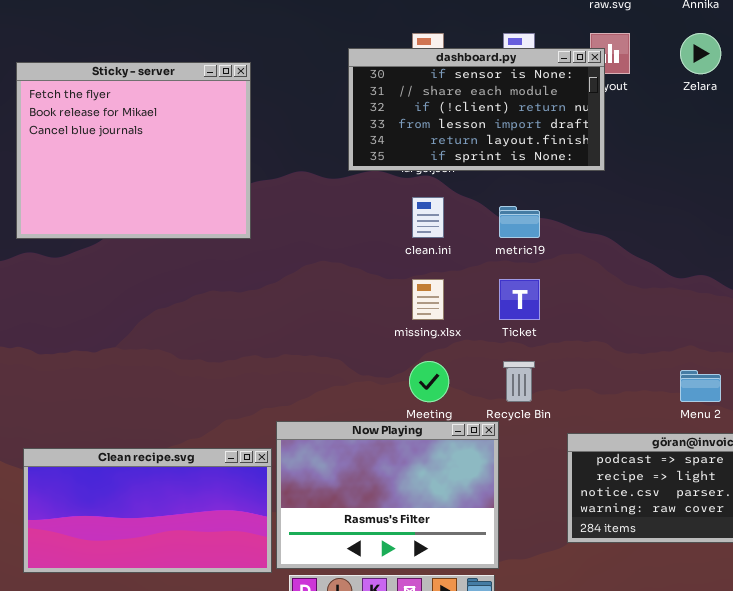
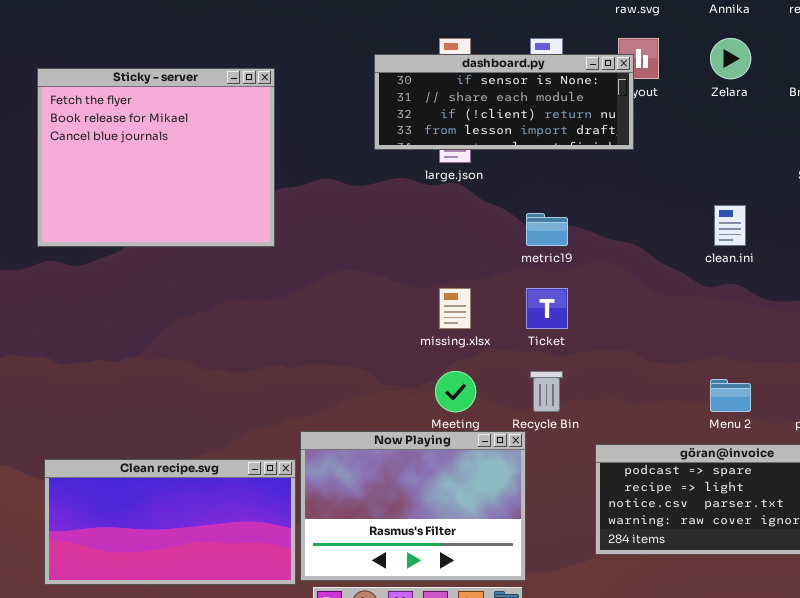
dashboard.py: [348,48,605,171] -> [374,54,634,150], resized
clean.ini: [412,197,444,238] -> [714,205,746,246], moved

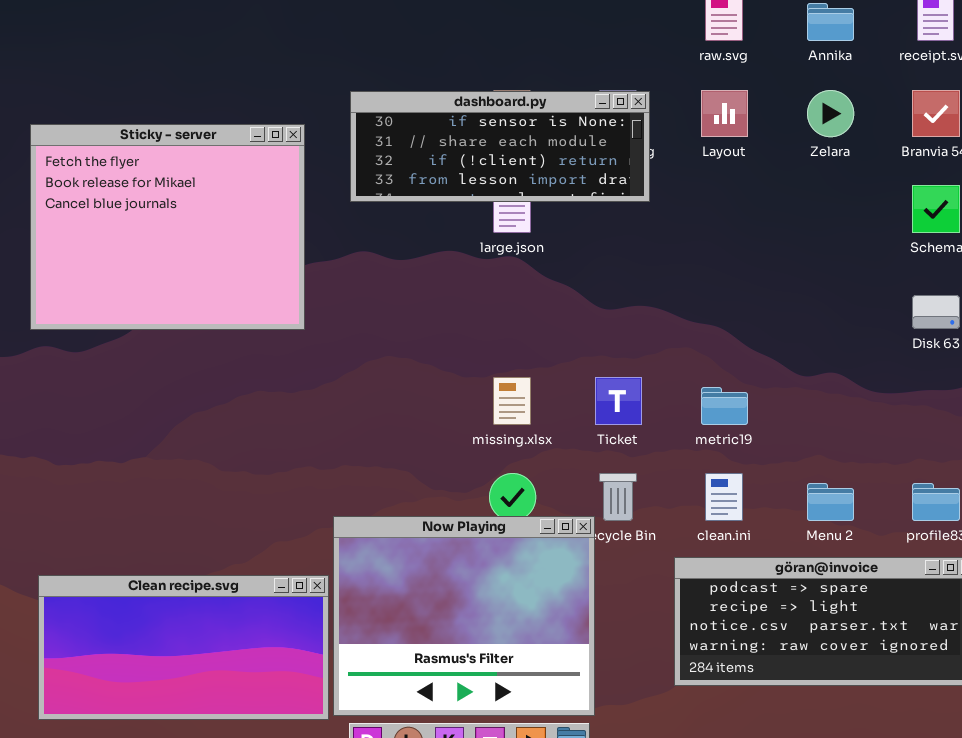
dashboard.py: [374,54,634,150] -> [350,91,650,202], moved
clean.ini: [714,205,746,246] -> [705,473,743,521], moved
metric19: [526,213,568,246] -> [701,387,748,425], moved
Now Playing: [300,431,526,581] -> [333,516,595,716], resized

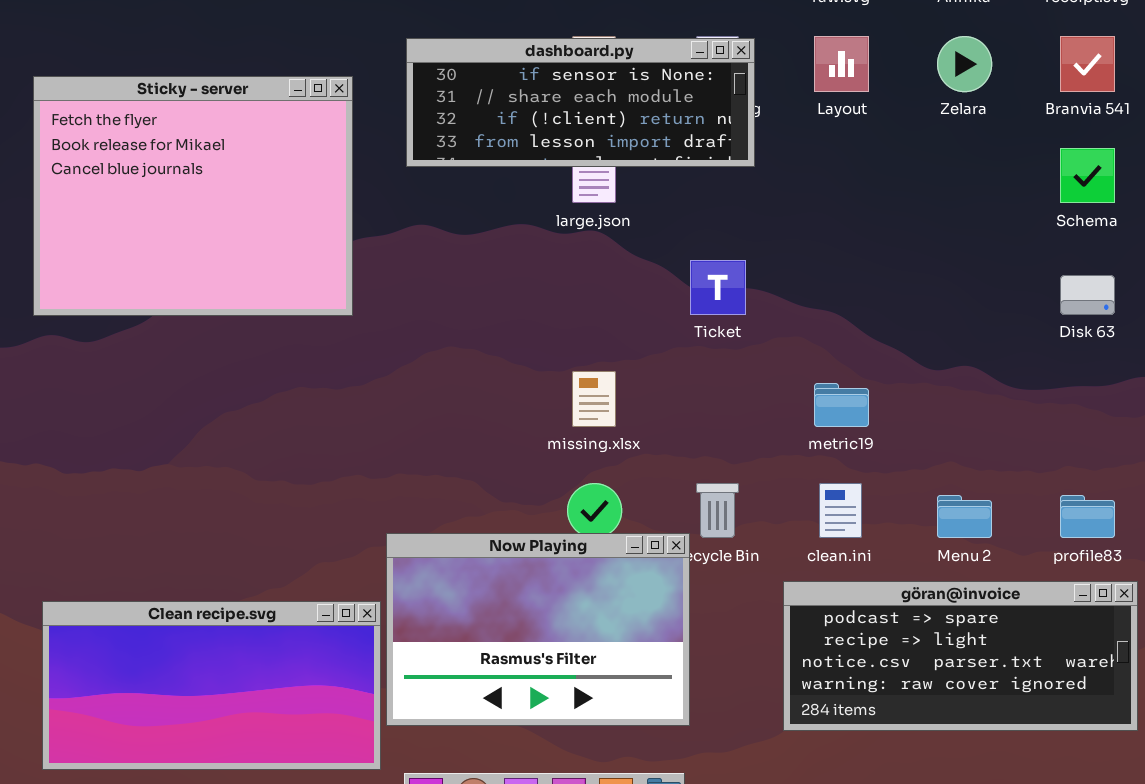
Ticket: [595,377,642,425] -> [690,260,746,315], moved
Now Playing: [333,516,595,716] -> [386,533,690,726], resized

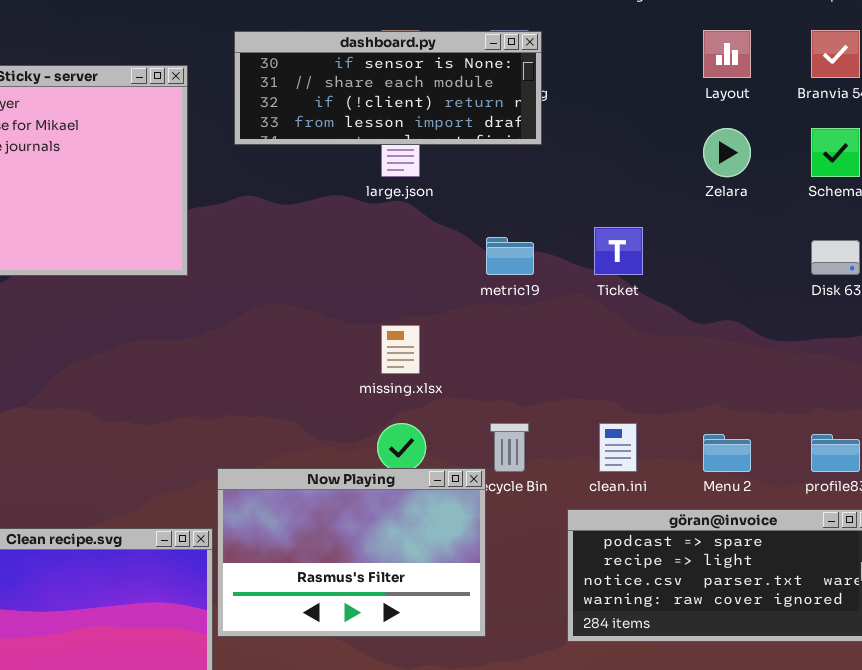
Layout: [814,36,869,92] -> [703,30,751,78], moved
Zelara: [937,36,992,92] -> [703,128,751,177], moved
Ticket: [690,260,746,315] -> [594,227,643,275], moved
metric19: [814,383,869,427] -> [486,237,534,275], moved

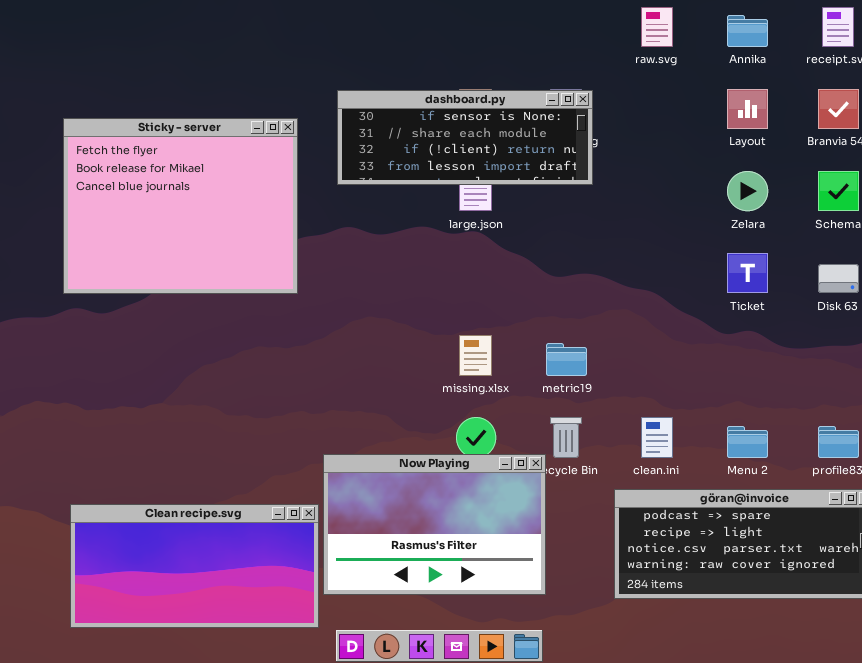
Ticket: [594,227,643,275] -> [727,253,768,293], moved
metric19: [486,237,534,275] -> [546,343,587,376], moved

